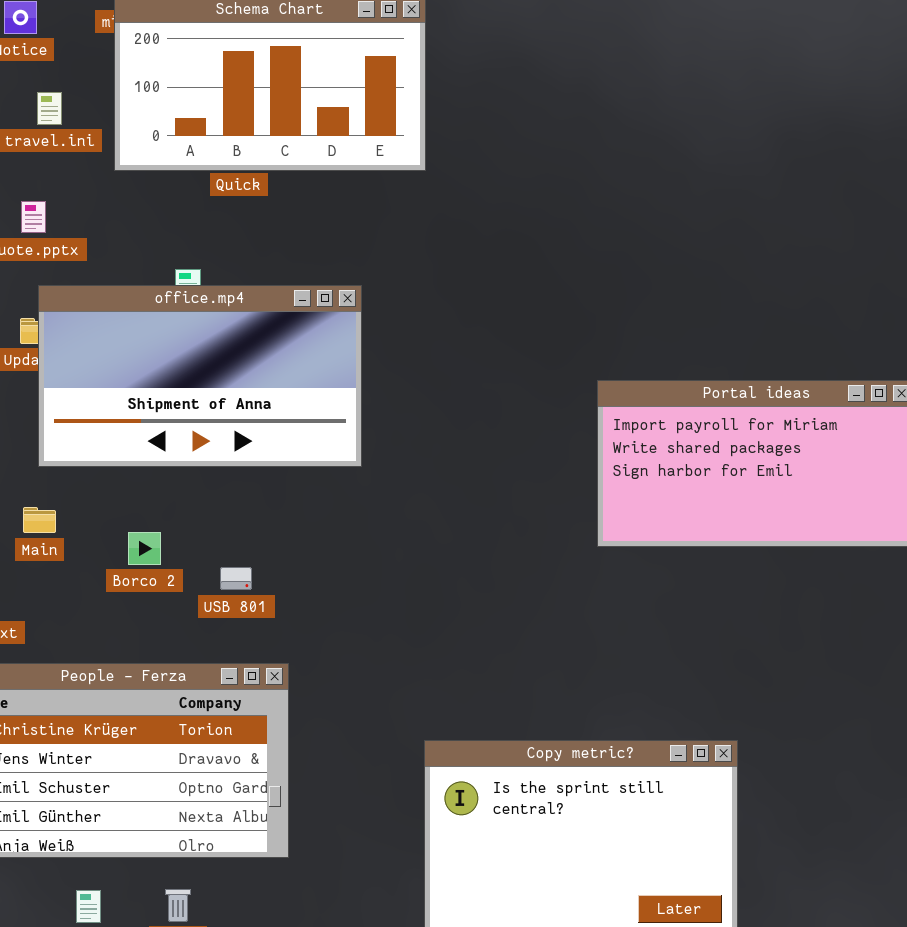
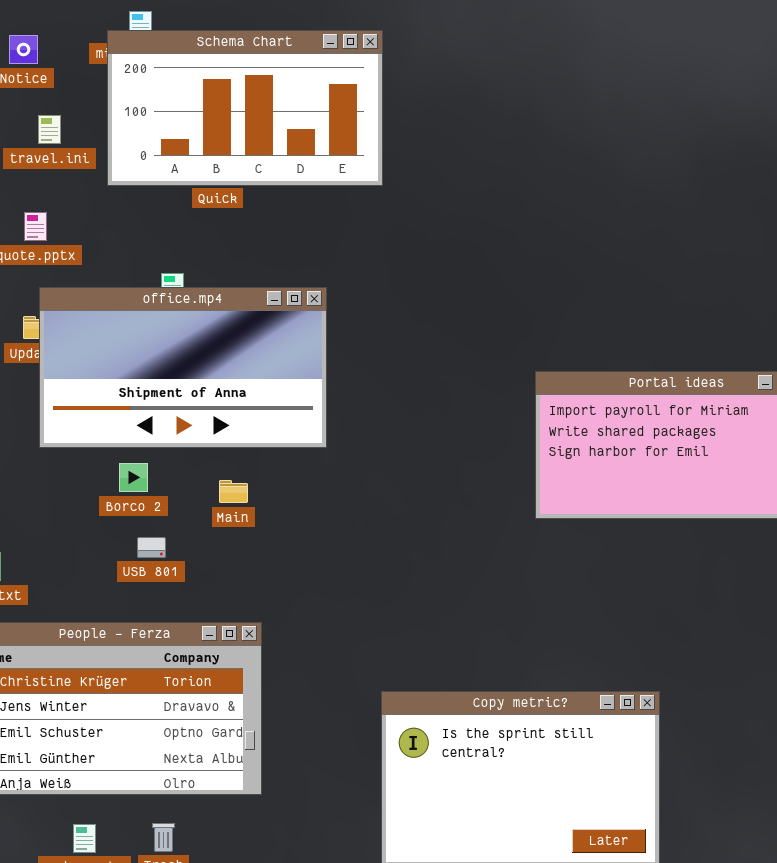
Main: [23,507,56,533] -> [219,480,248,503], moved
Borco 2: [128,532,161,565] -> [119,463,148,492], moved
USB 801: [220,567,252,590] -> [137,537,166,558], moved

